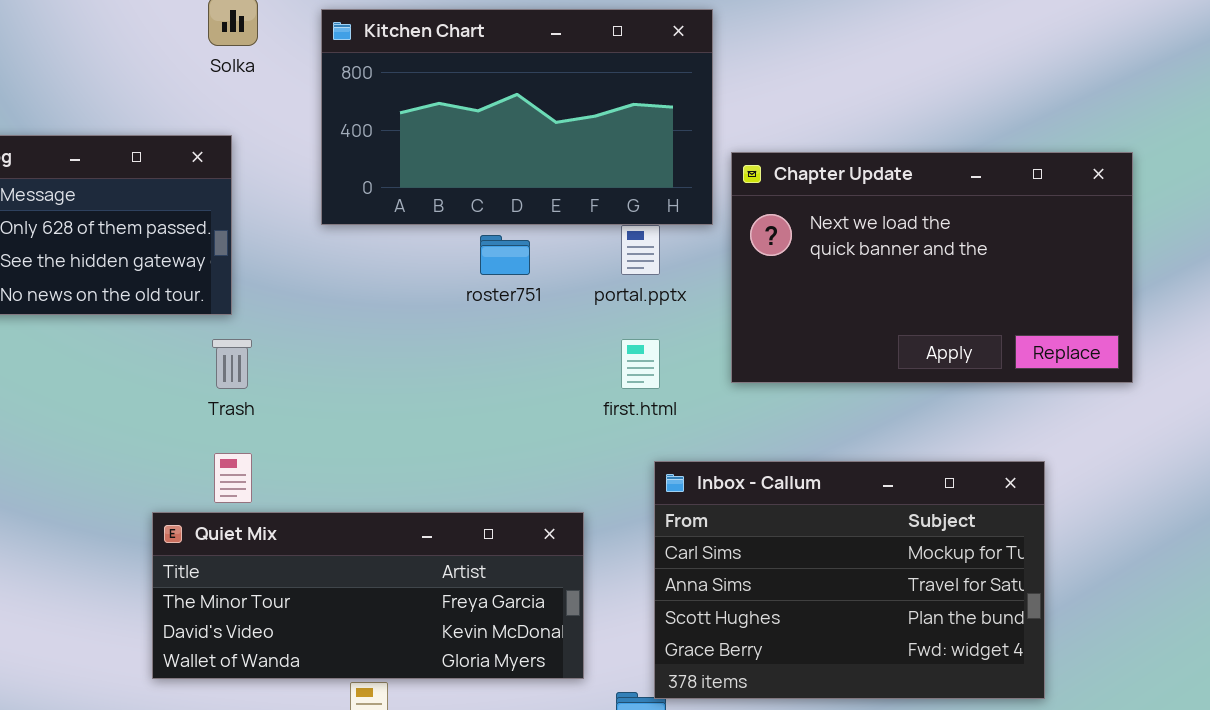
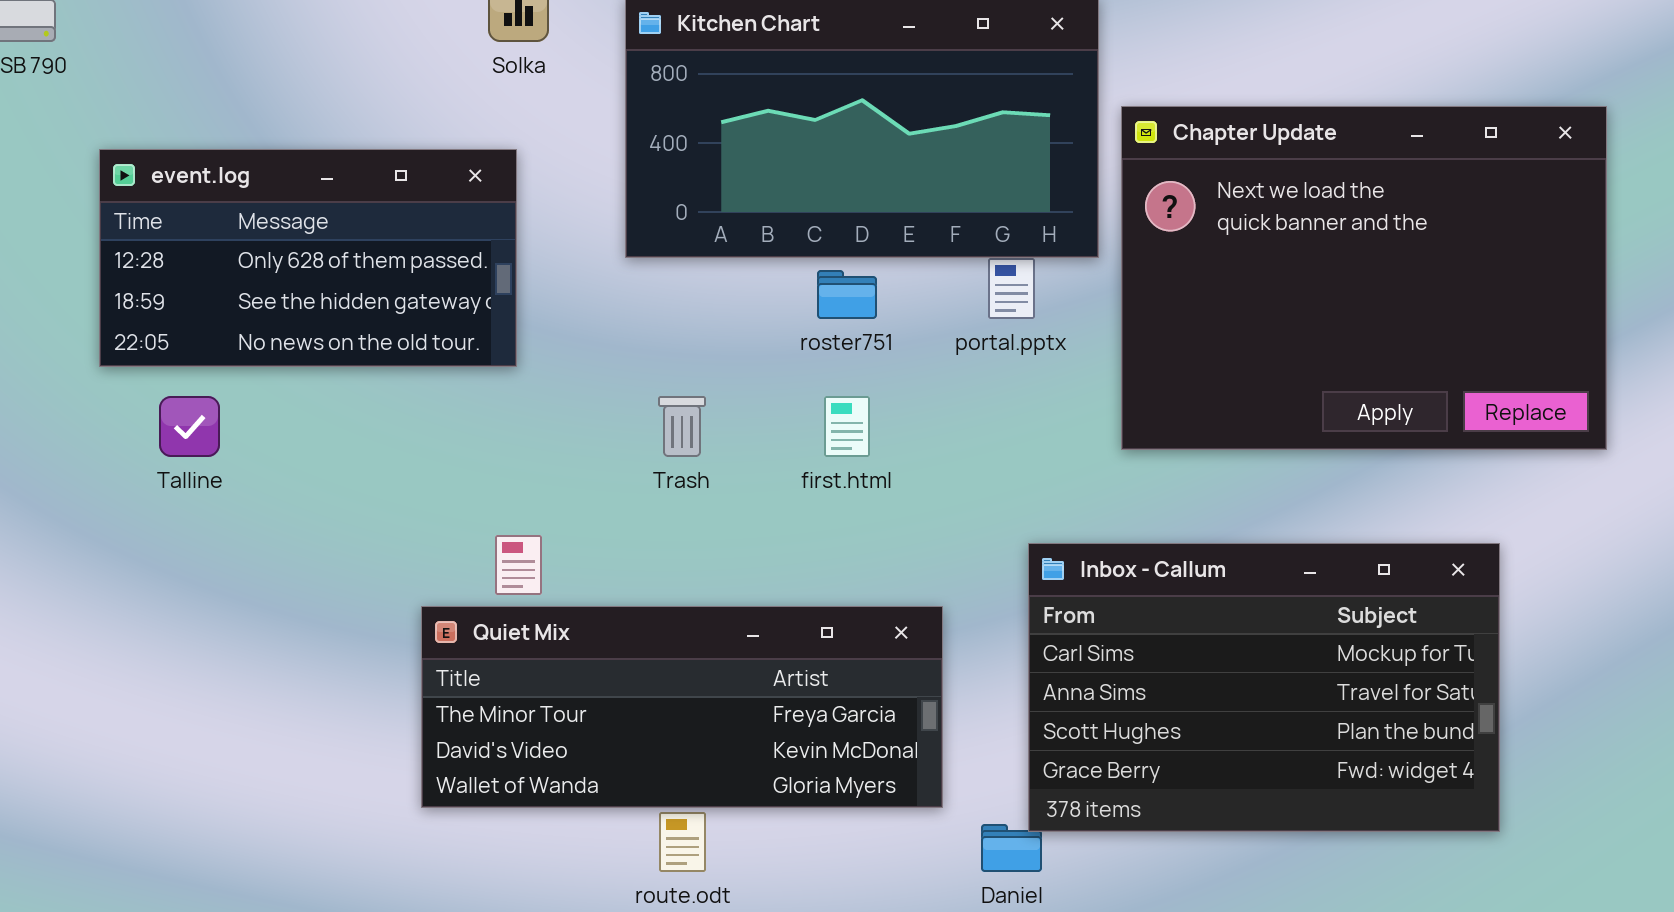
Chapter Update: [731,152,1133,383] -> [1121,106,1607,450], resized
Trash: [212,339,252,389] -> [658,396,706,457], moved
first.html: [621,339,660,389] -> [824,396,870,457], moved

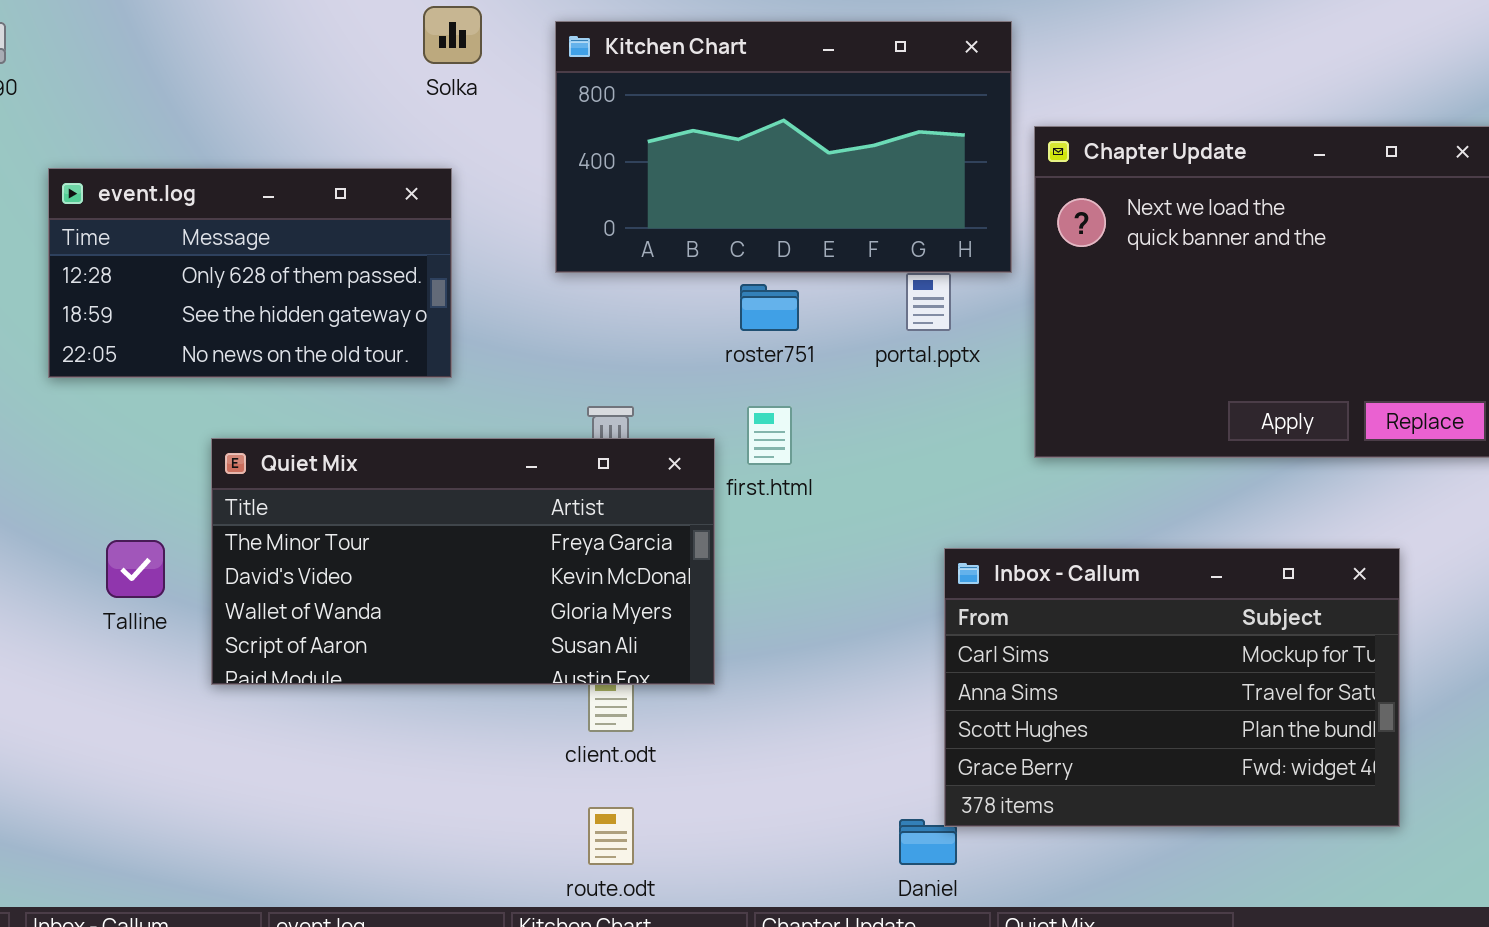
Talline: [159,396,220,457] -> [106,540,165,598], moved
Quiet Mix: [421,606,943,808] -> [211,438,715,685], moved, resized

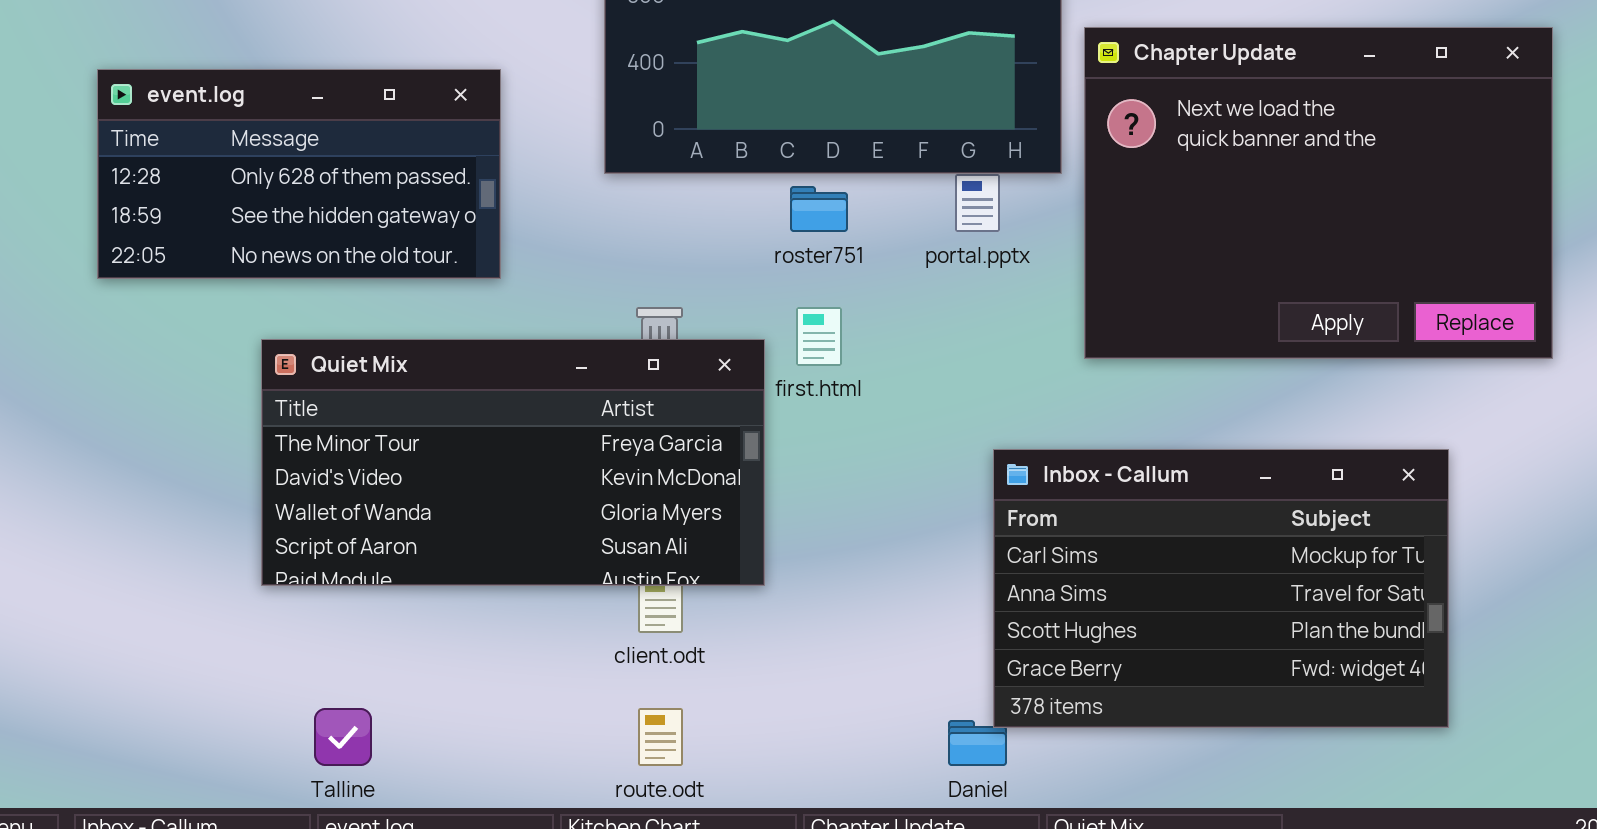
Talline: [106,540,165,598] -> [314,708,372,766], moved

